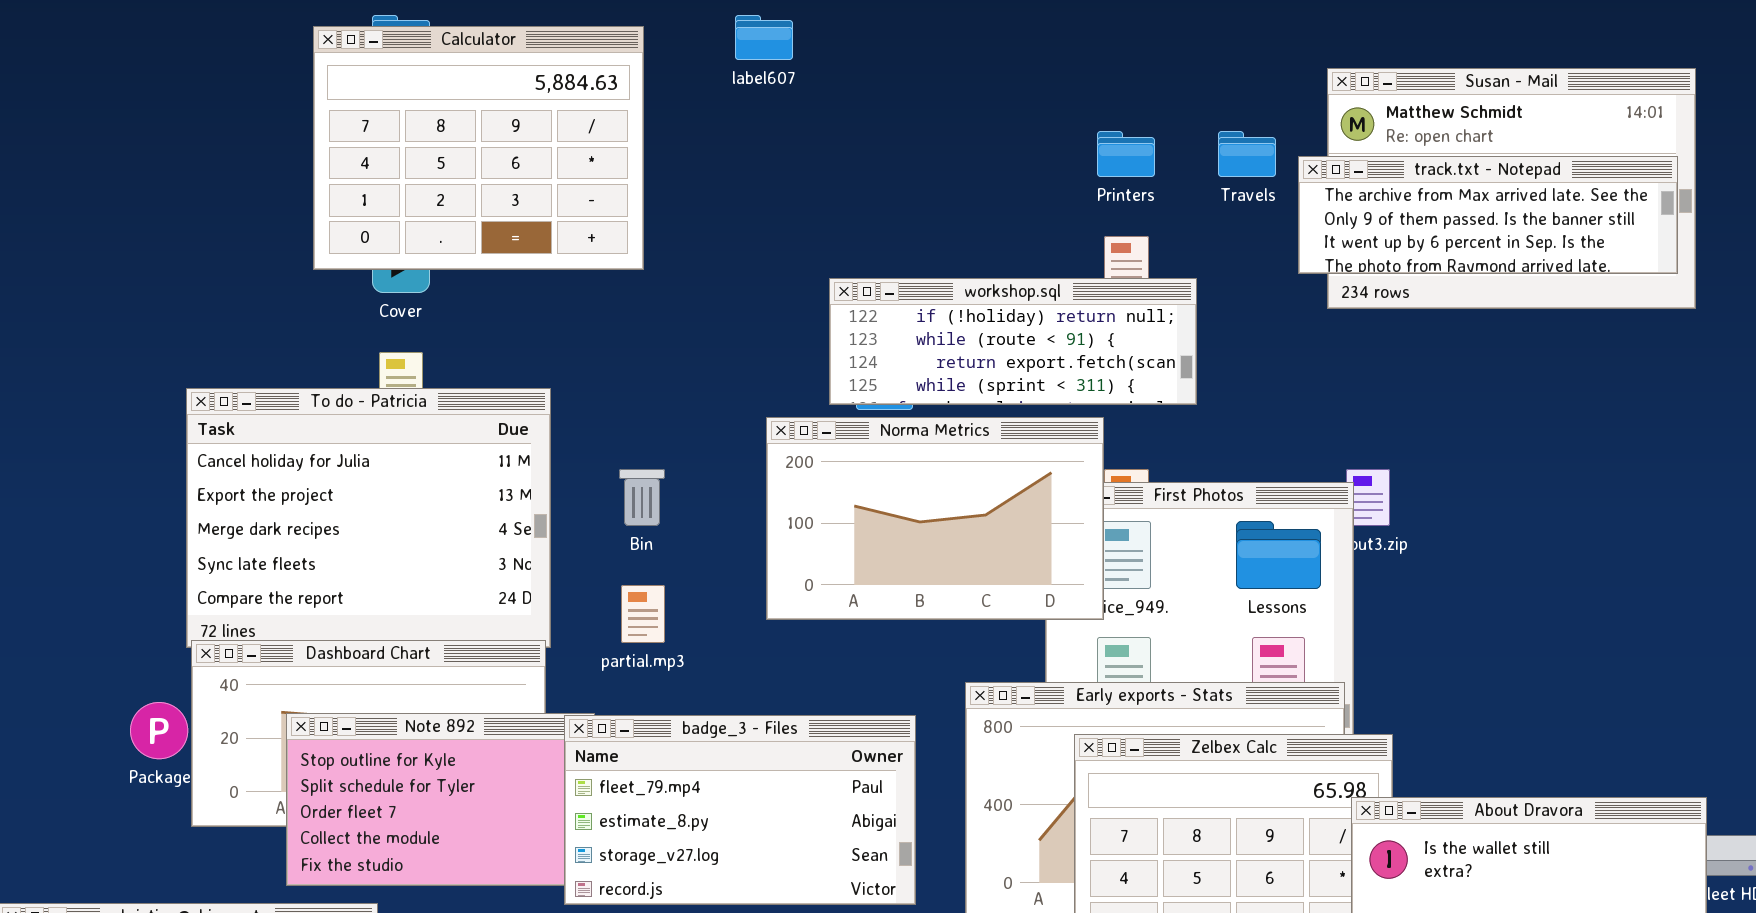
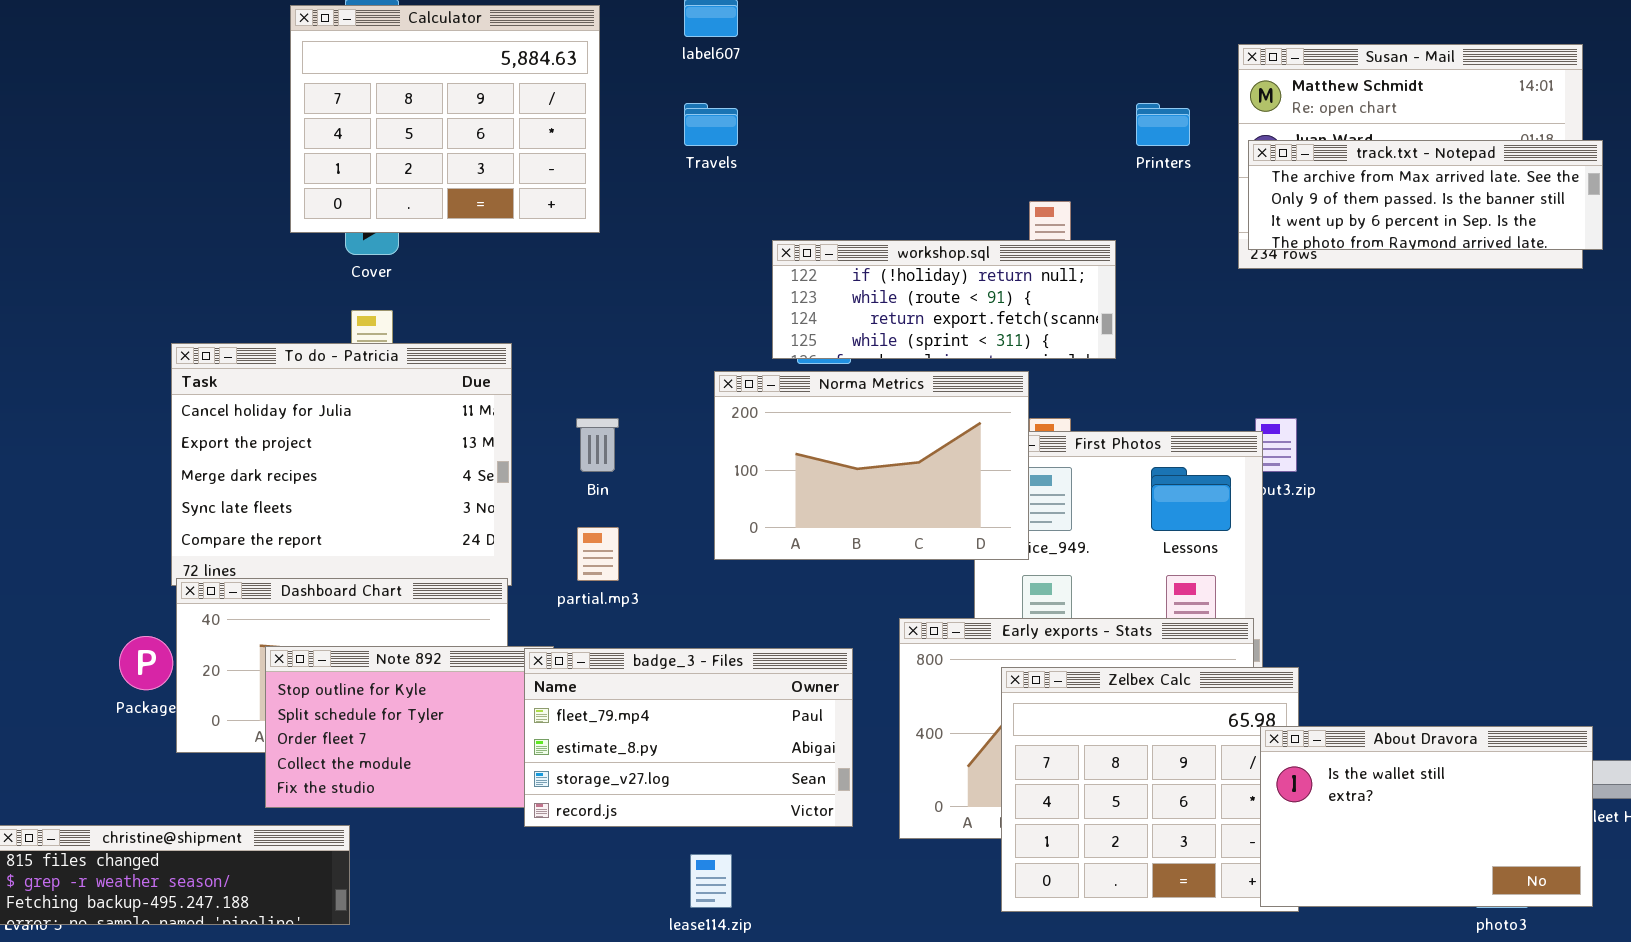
Printers: [1097,131,1155,177] -> [1136,103,1190,146], moved
Travels: [1218,131,1276,177] -> [684,103,738,146], moved
track.txt - Notepad: [1298,156,1678,274] -> [1248,140,1603,250], moved

